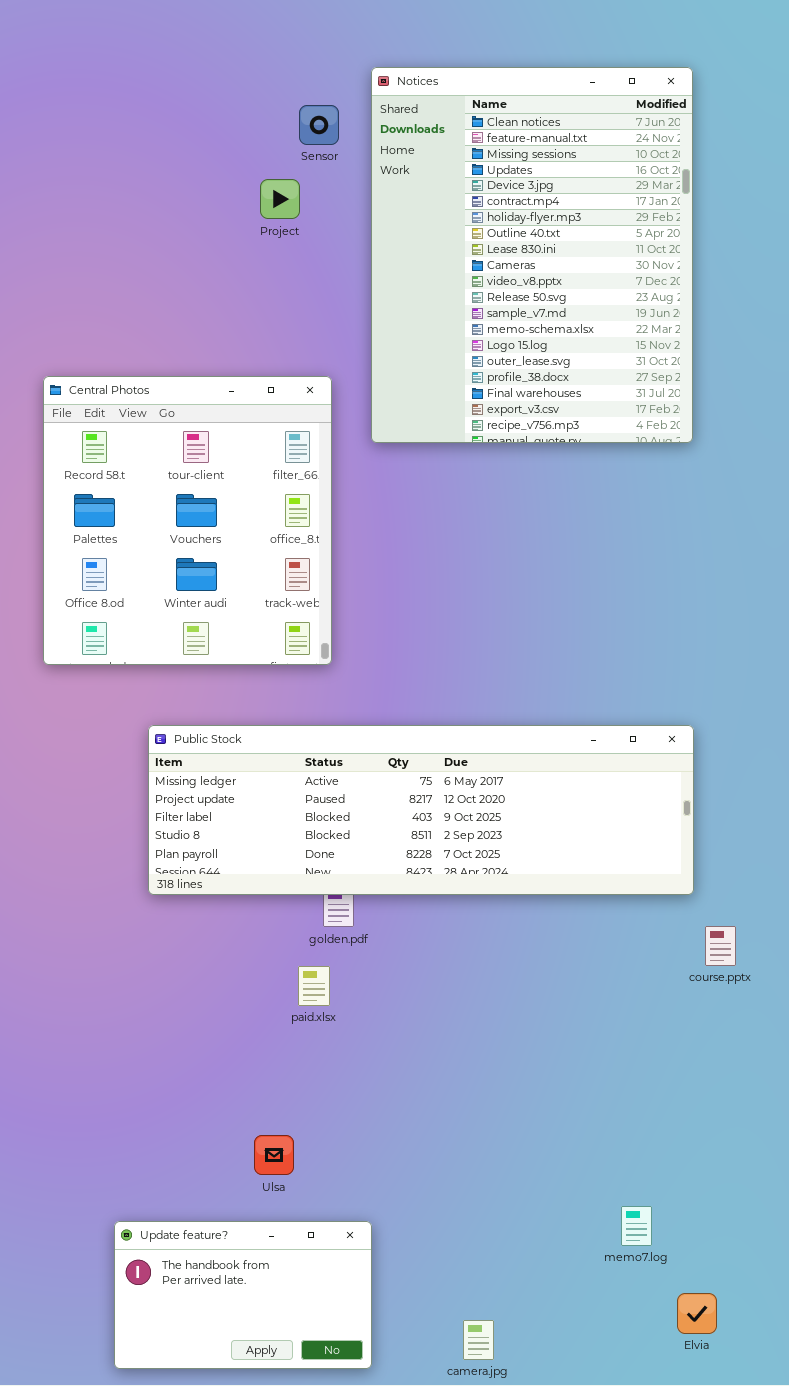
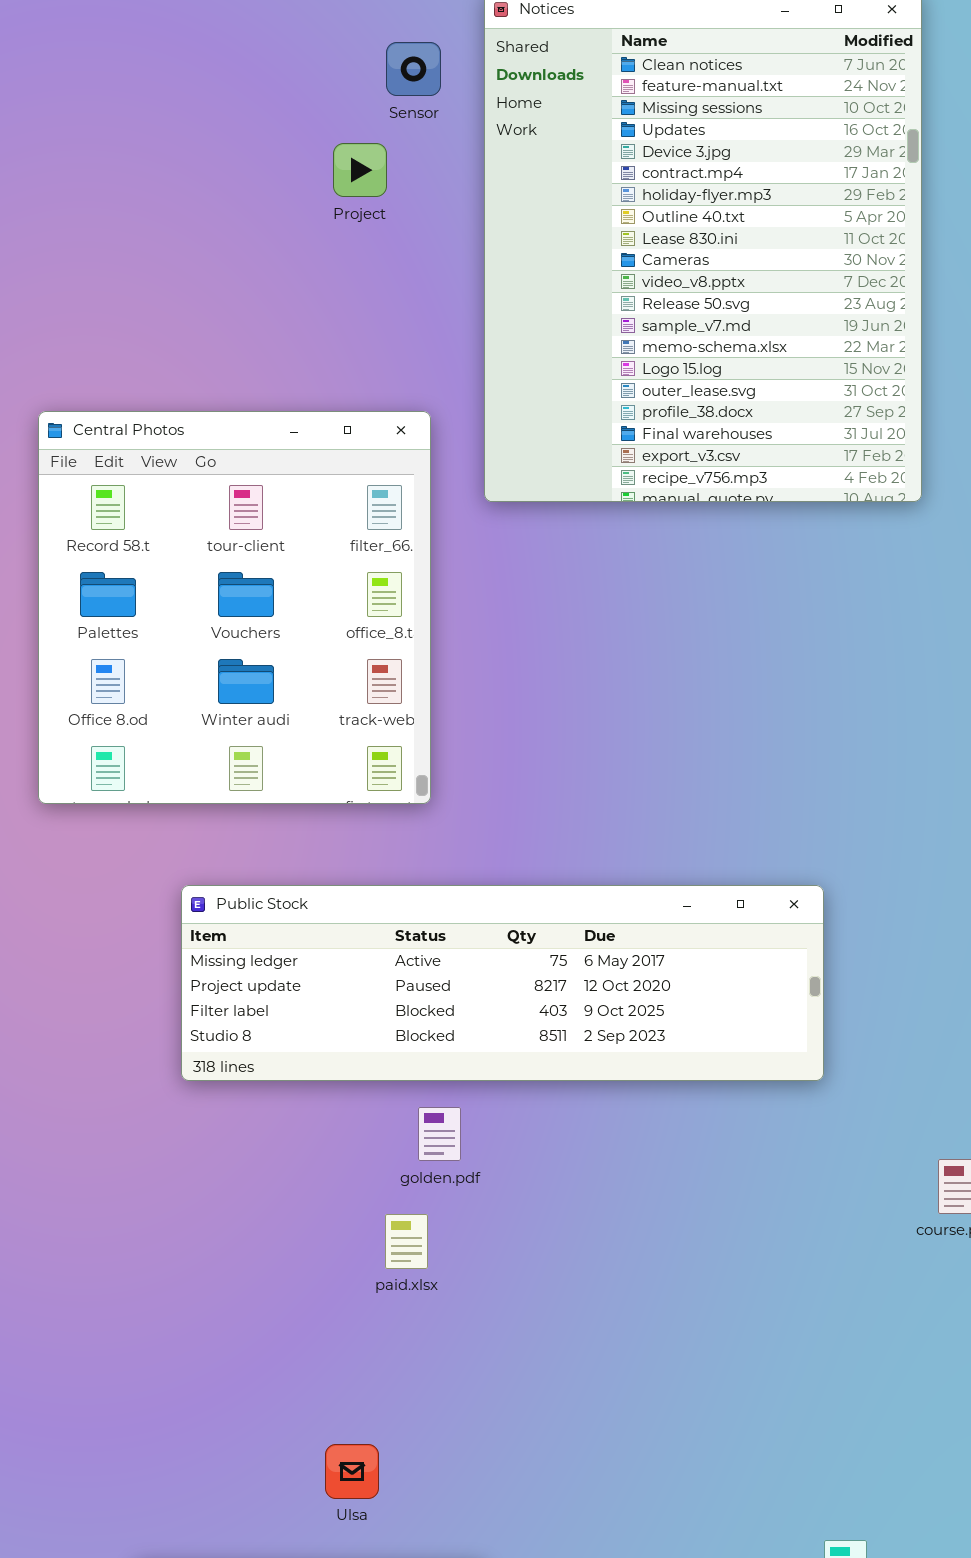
Public Stock: [148,725,694,895] -> [181,885,824,1081], resized

